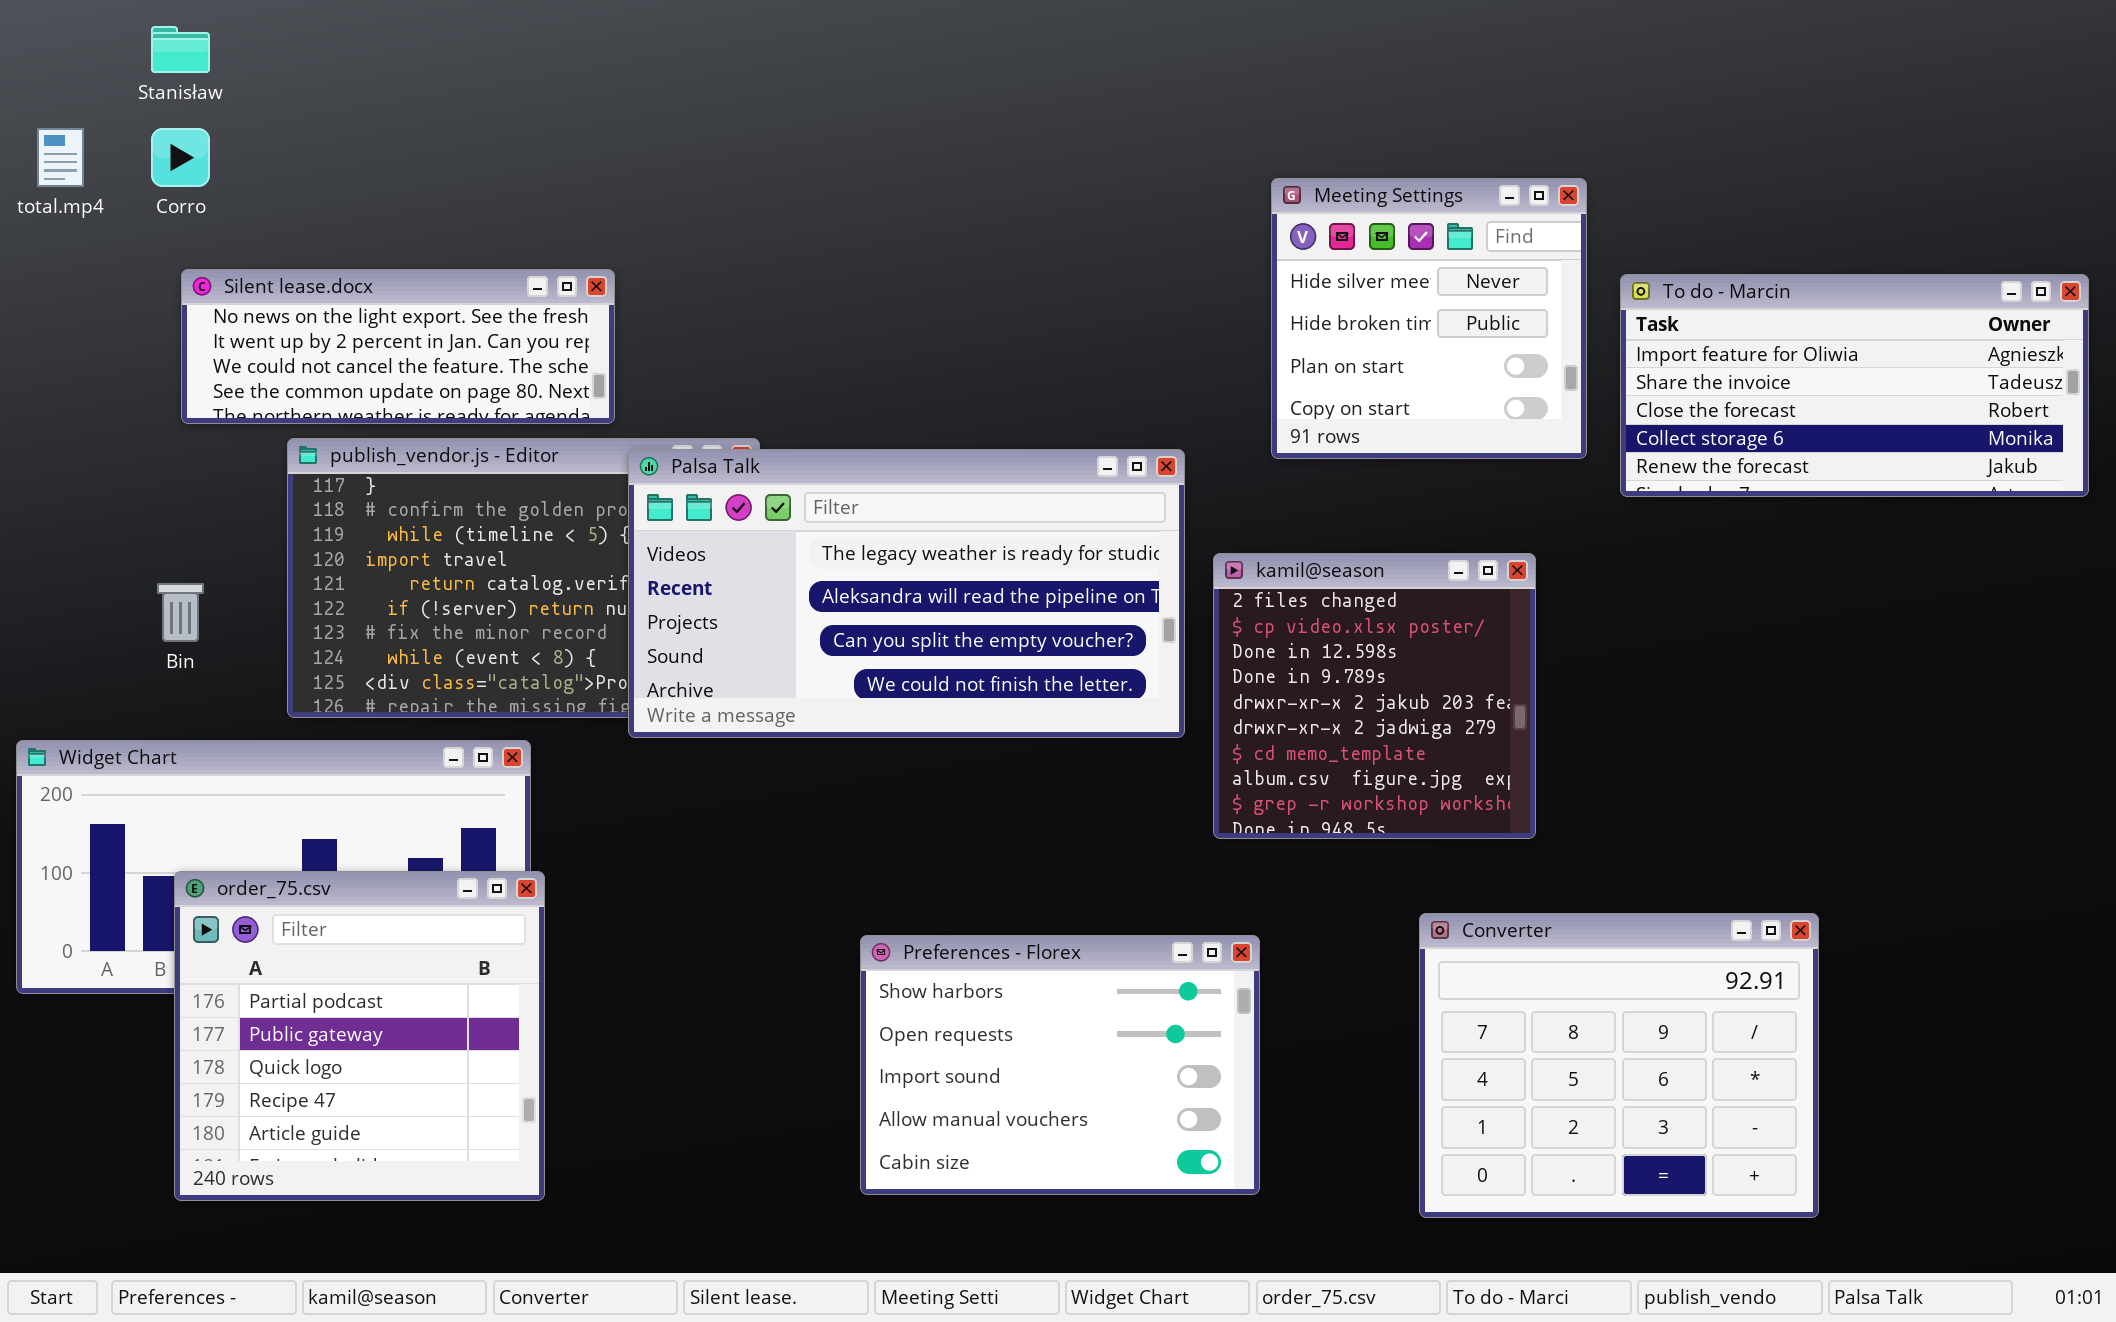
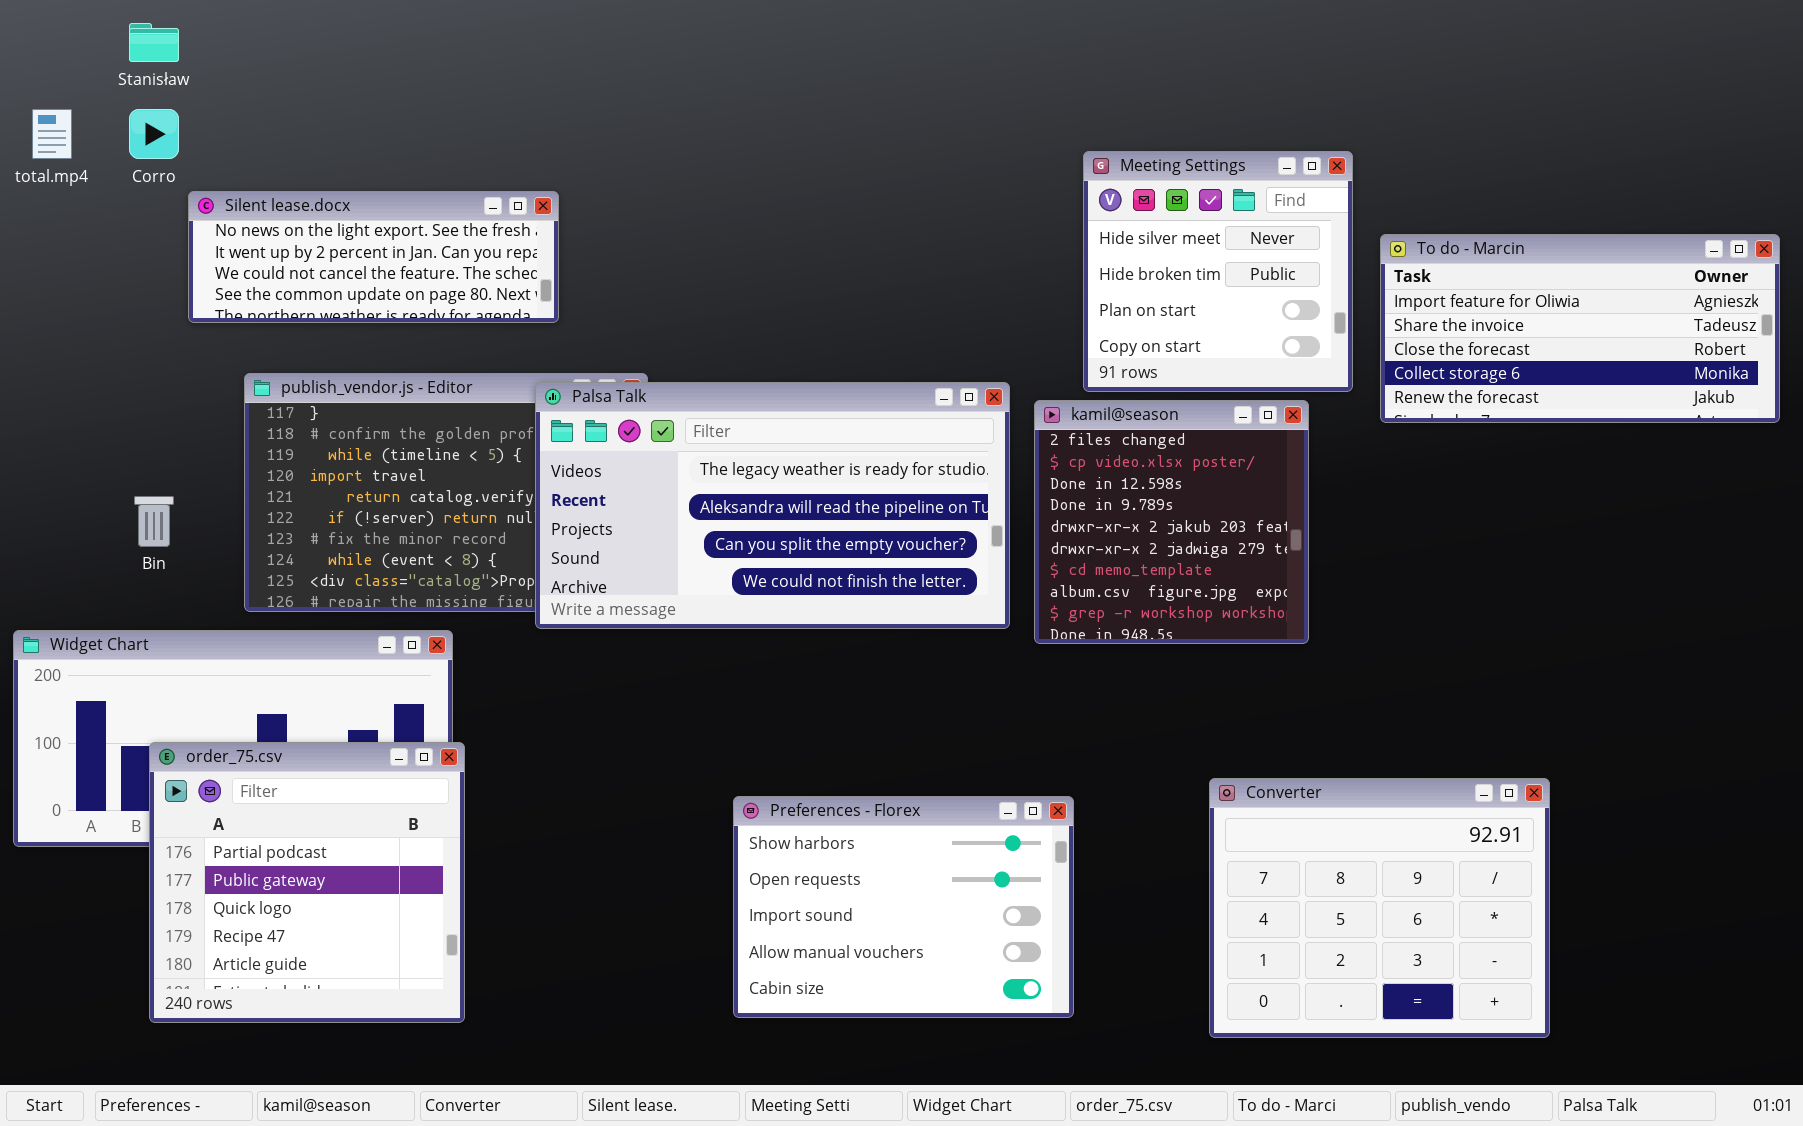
Silent lease.docx: [181,269,615,424] -> [188,191,559,323], moved
kamil@season: [1213,553,1536,839] -> [1034,400,1309,644], moved

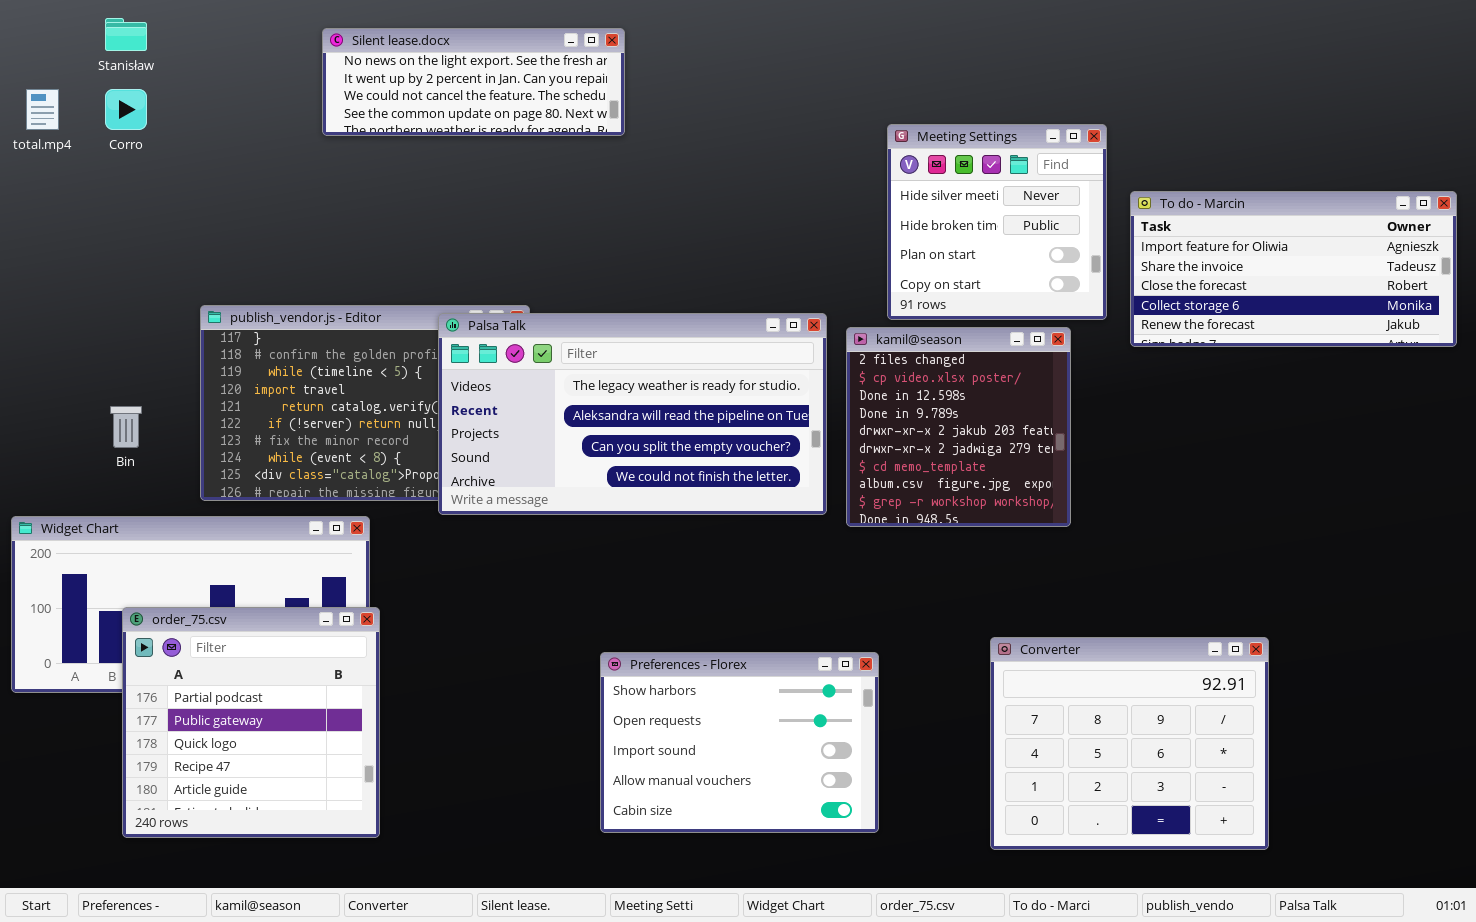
Silent lease.docx: [188,191,559,323] -> [322,28,625,136], moved

